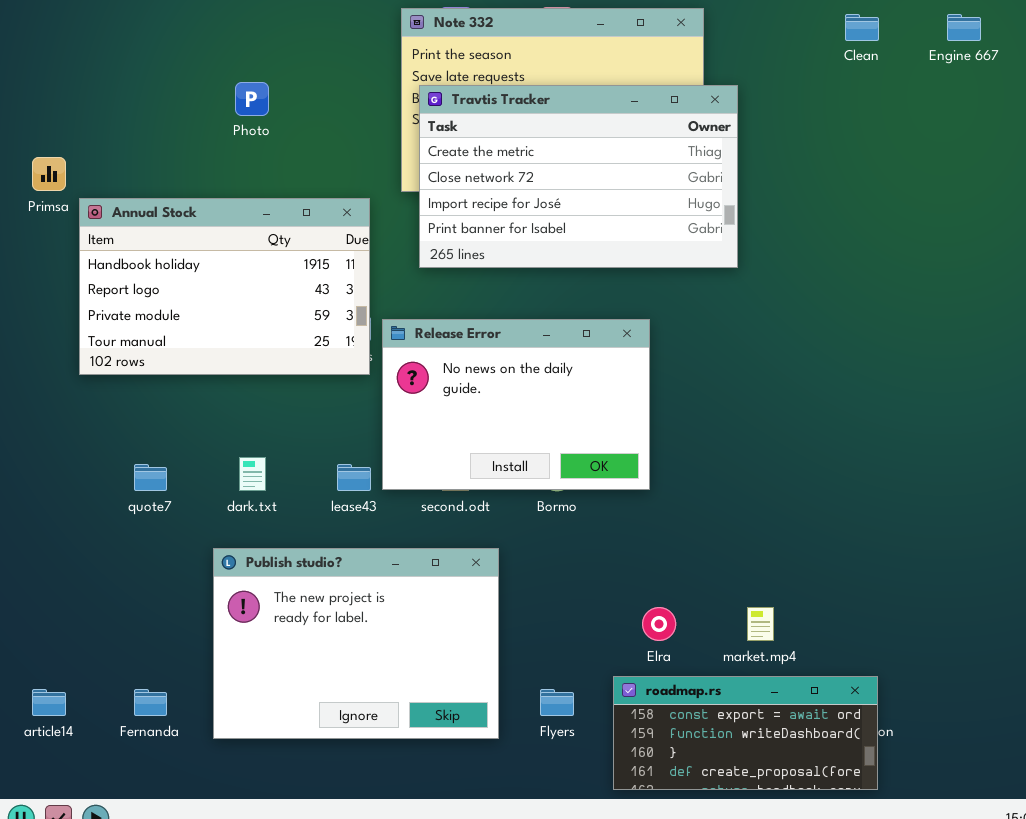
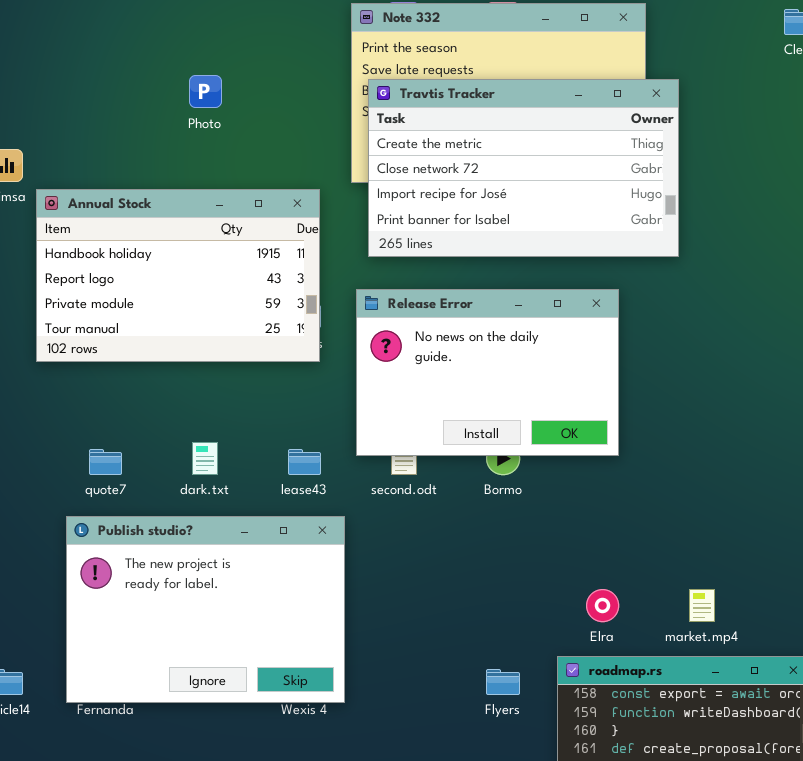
Release Error: [382,319,650,490] -> [356,289,619,456], moved
Publish studio?: [213,548,499,739] -> [66,516,345,703], moved

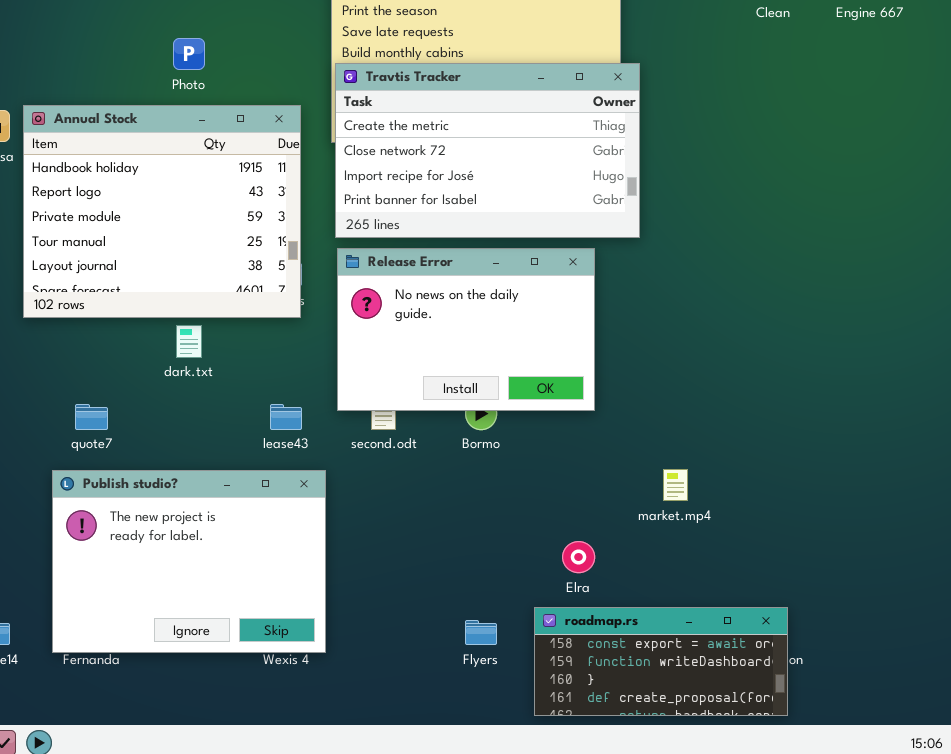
Travtis Tracker: [368,79,679,257] -> [335,63,640,238], moved
Annual Stock: [36,189,320,362] -> [23,105,301,318], resized
dark.txt: [192,442,218,475] -> [176,325,202,358], moved
market.mp4: [689,589,715,622] -> [663,469,688,501], moved

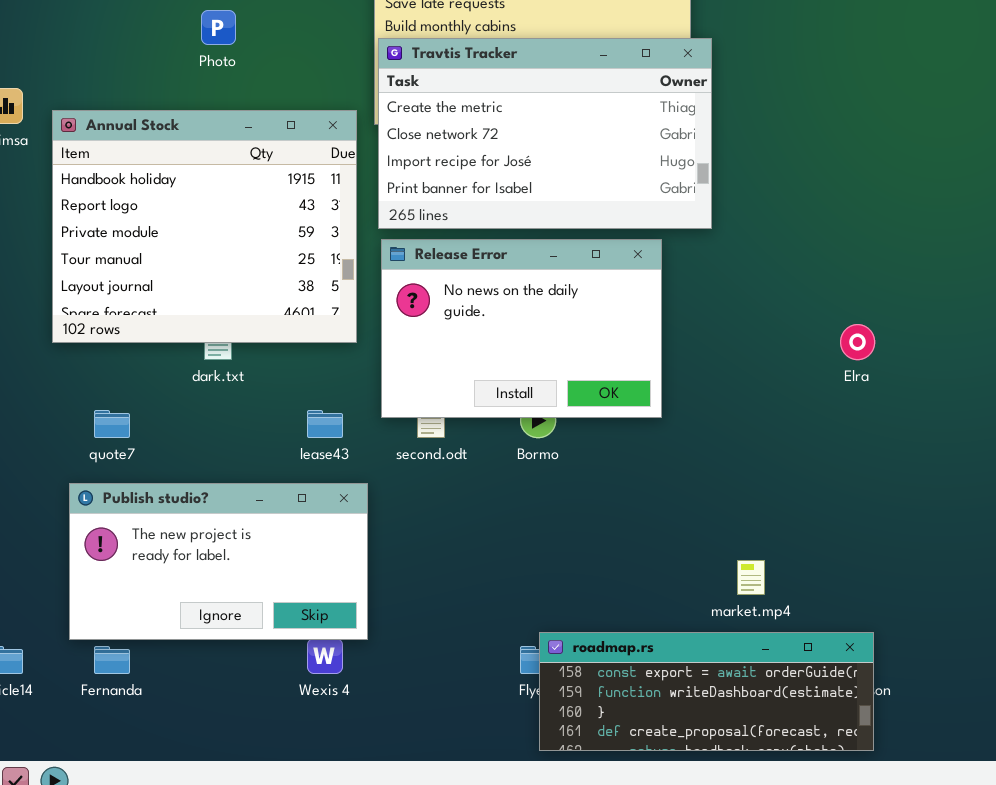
Annual Stock: [23,105,301,318] -> [52,110,357,343], moved
market.mp4: [663,469,688,501] -> [737,560,765,595], moved
Publish studio?: [52,470,326,653] -> [69,483,368,640], resized
Elra: [562,541,595,573] -> [840,324,875,360], moved
roadmap.rs: [534,607,788,716] -> [539,632,874,751], resized

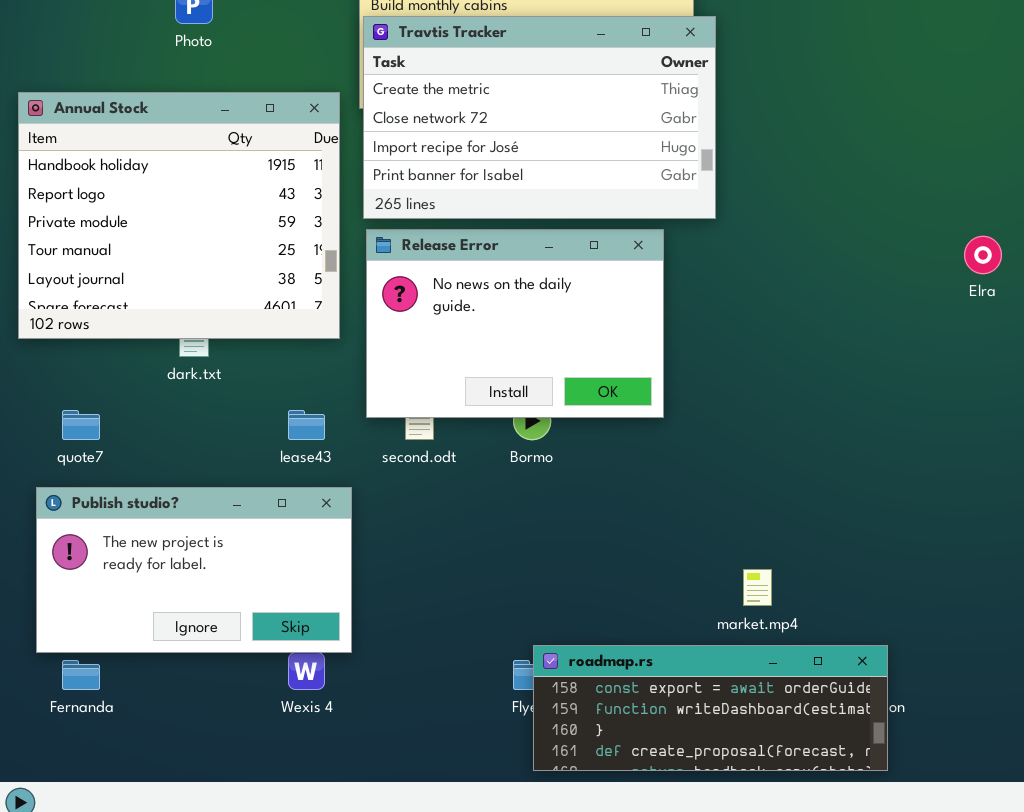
Elra: [840,324,875,360] -> [964,236,1002,274], moved

